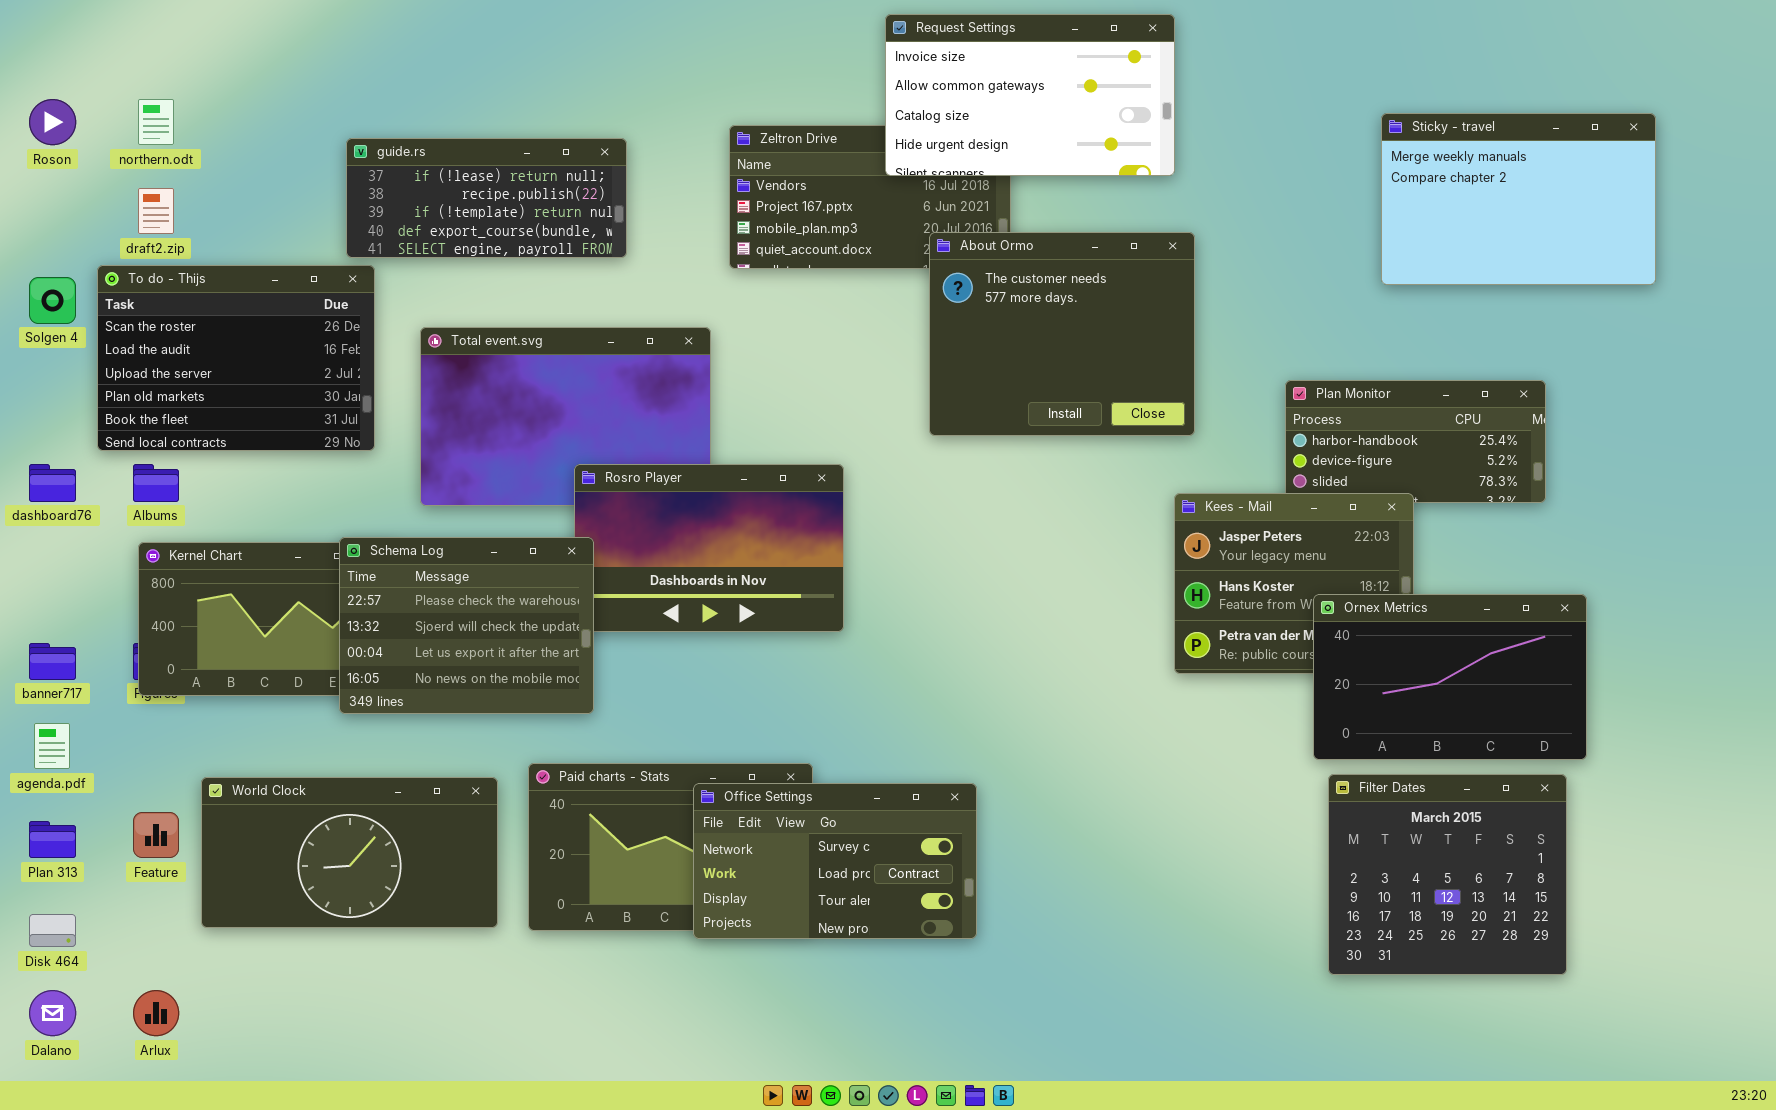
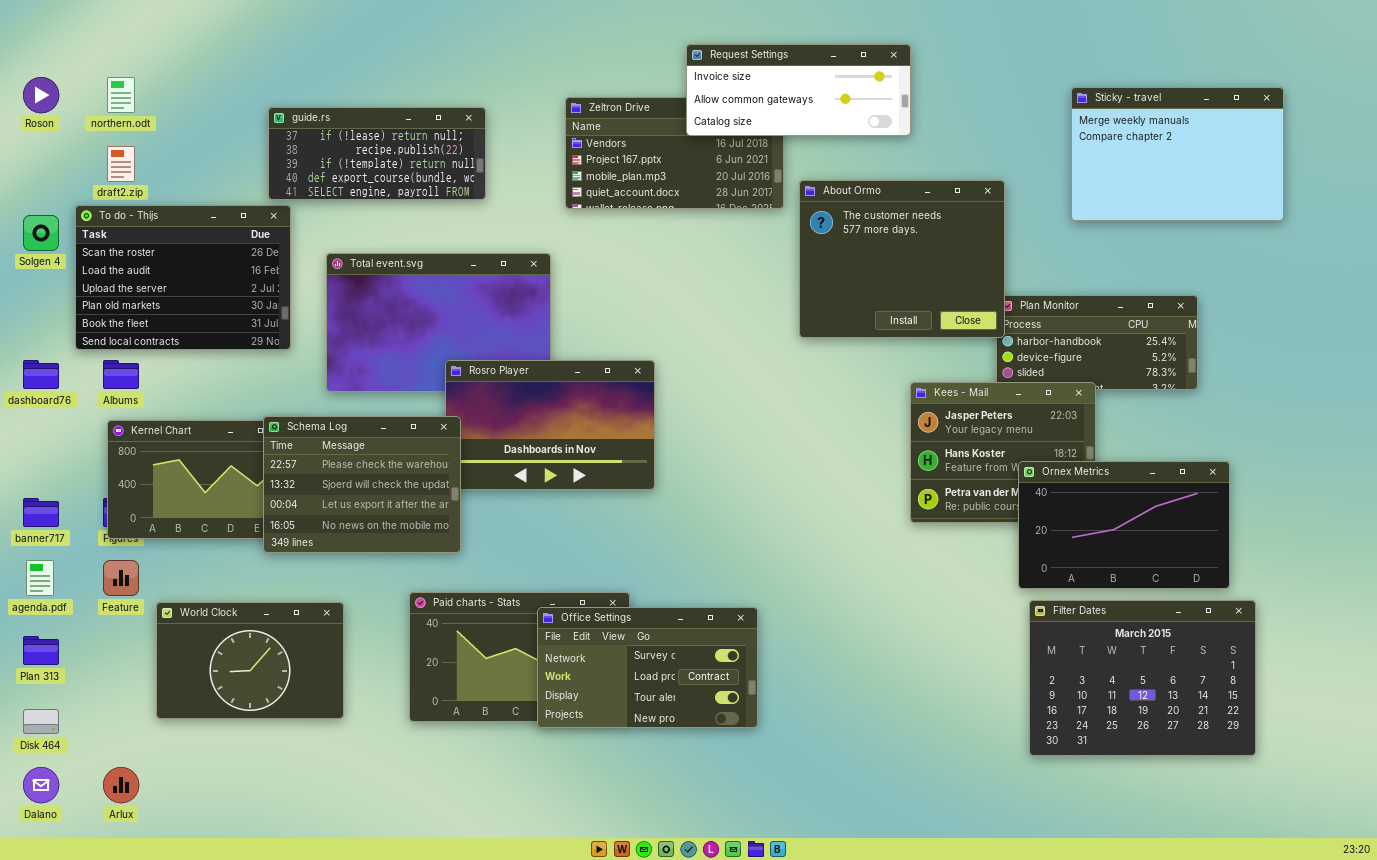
Request Settings: [885,14,1175,176] -> [686,44,911,136], resized
About Ormo: [929,232,1195,436] -> [799,180,1005,338], moved
Filter Dates: [1328,774,1567,975] -> [1029,600,1256,756], resized
World Clock: [201,777,498,928] -> [156,602,344,719], resized
Feature: [133,812,179,858] -> [103,560,139,596], moved

